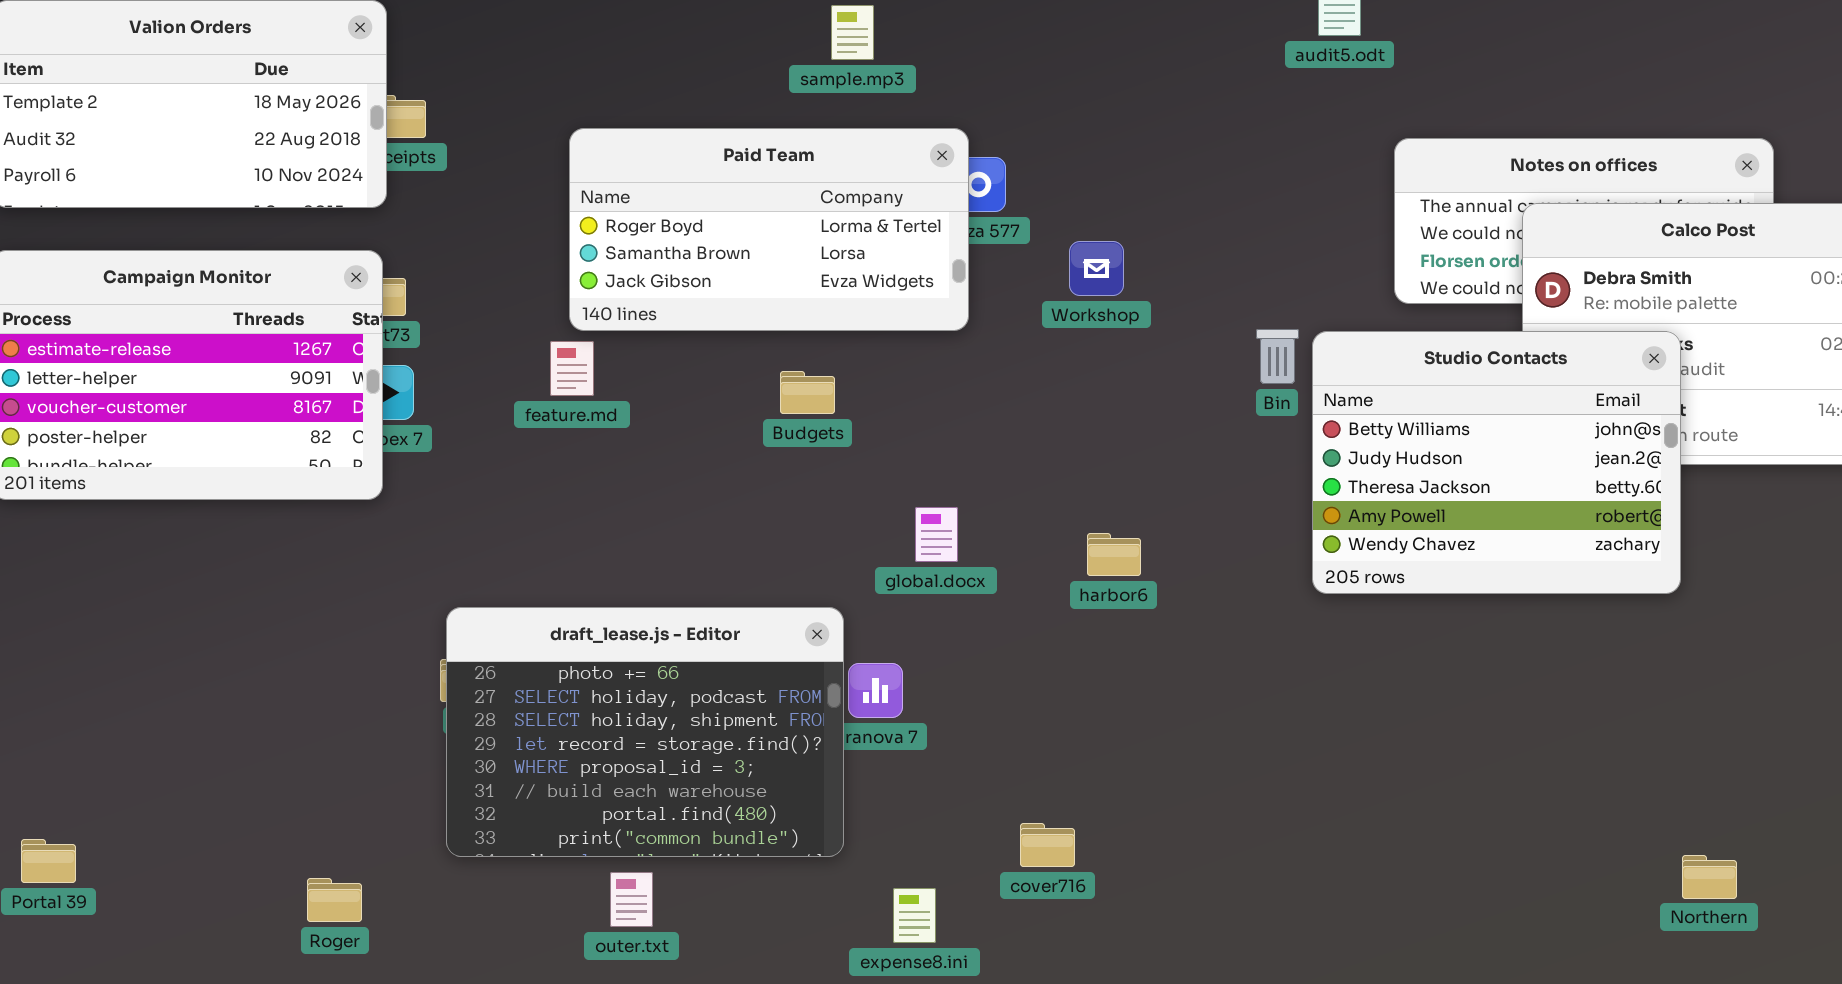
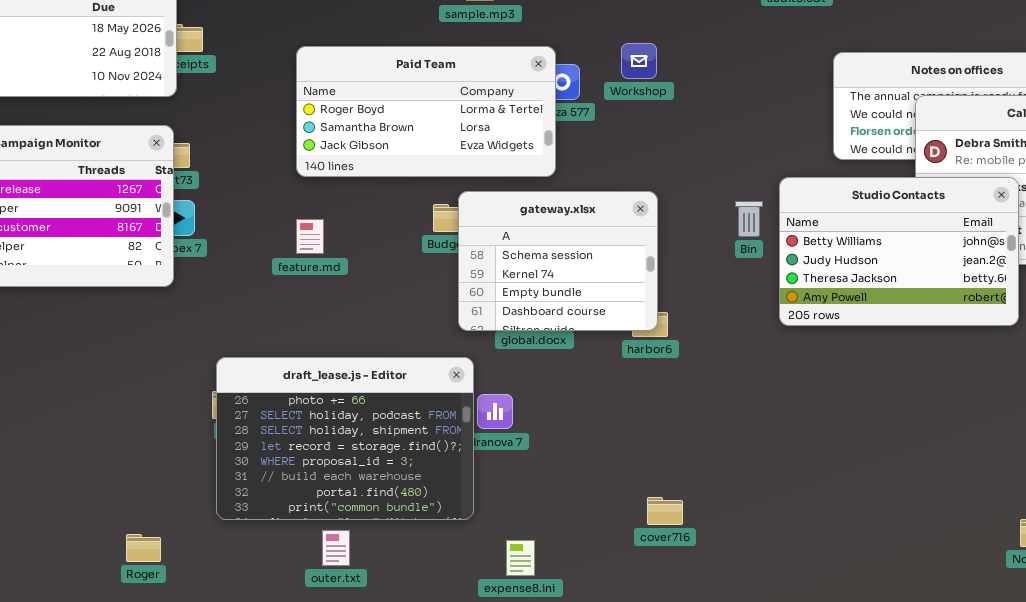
Workshop: [1069,241,1124,296] -> [621,43,657,79], moved
Bin: [1256,329,1299,384] -> [735,201,763,237], moved
Studio Contacts: [1312,331,1681,594] -> [779,177,1019,326], resized
feature.md: [550,341,594,396] -> [296,219,324,254], moved
gateway.xlsx: none -> [458,191,658,331], opened
cover716: [1020,823,1075,867] -> [647,497,683,525], moved

